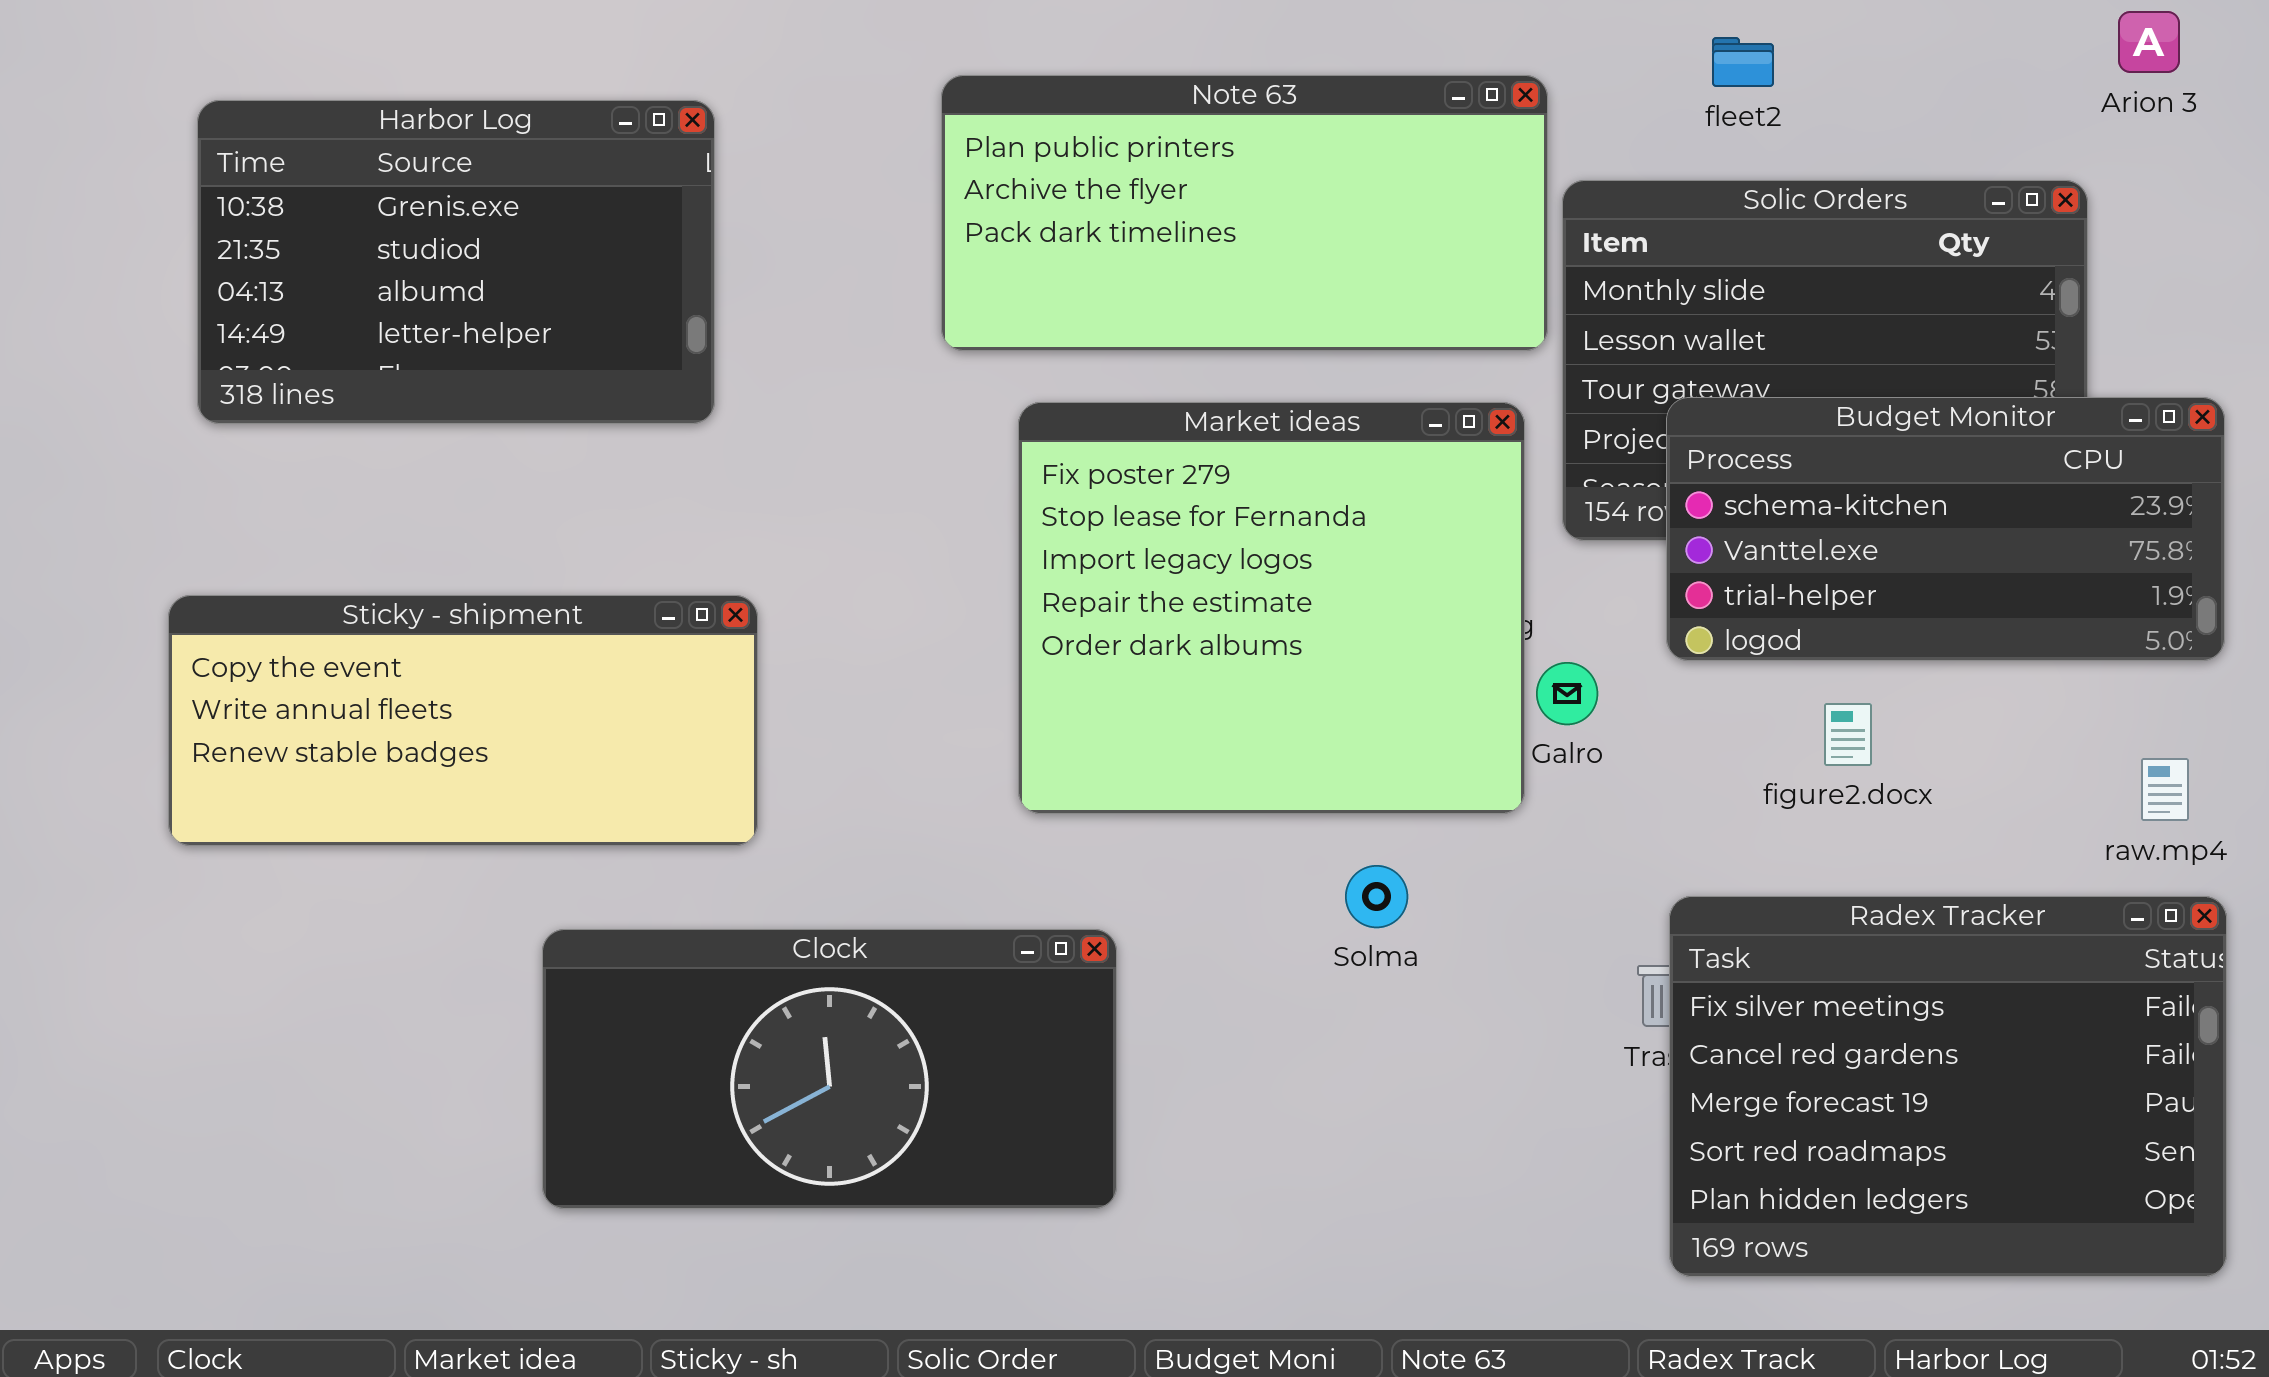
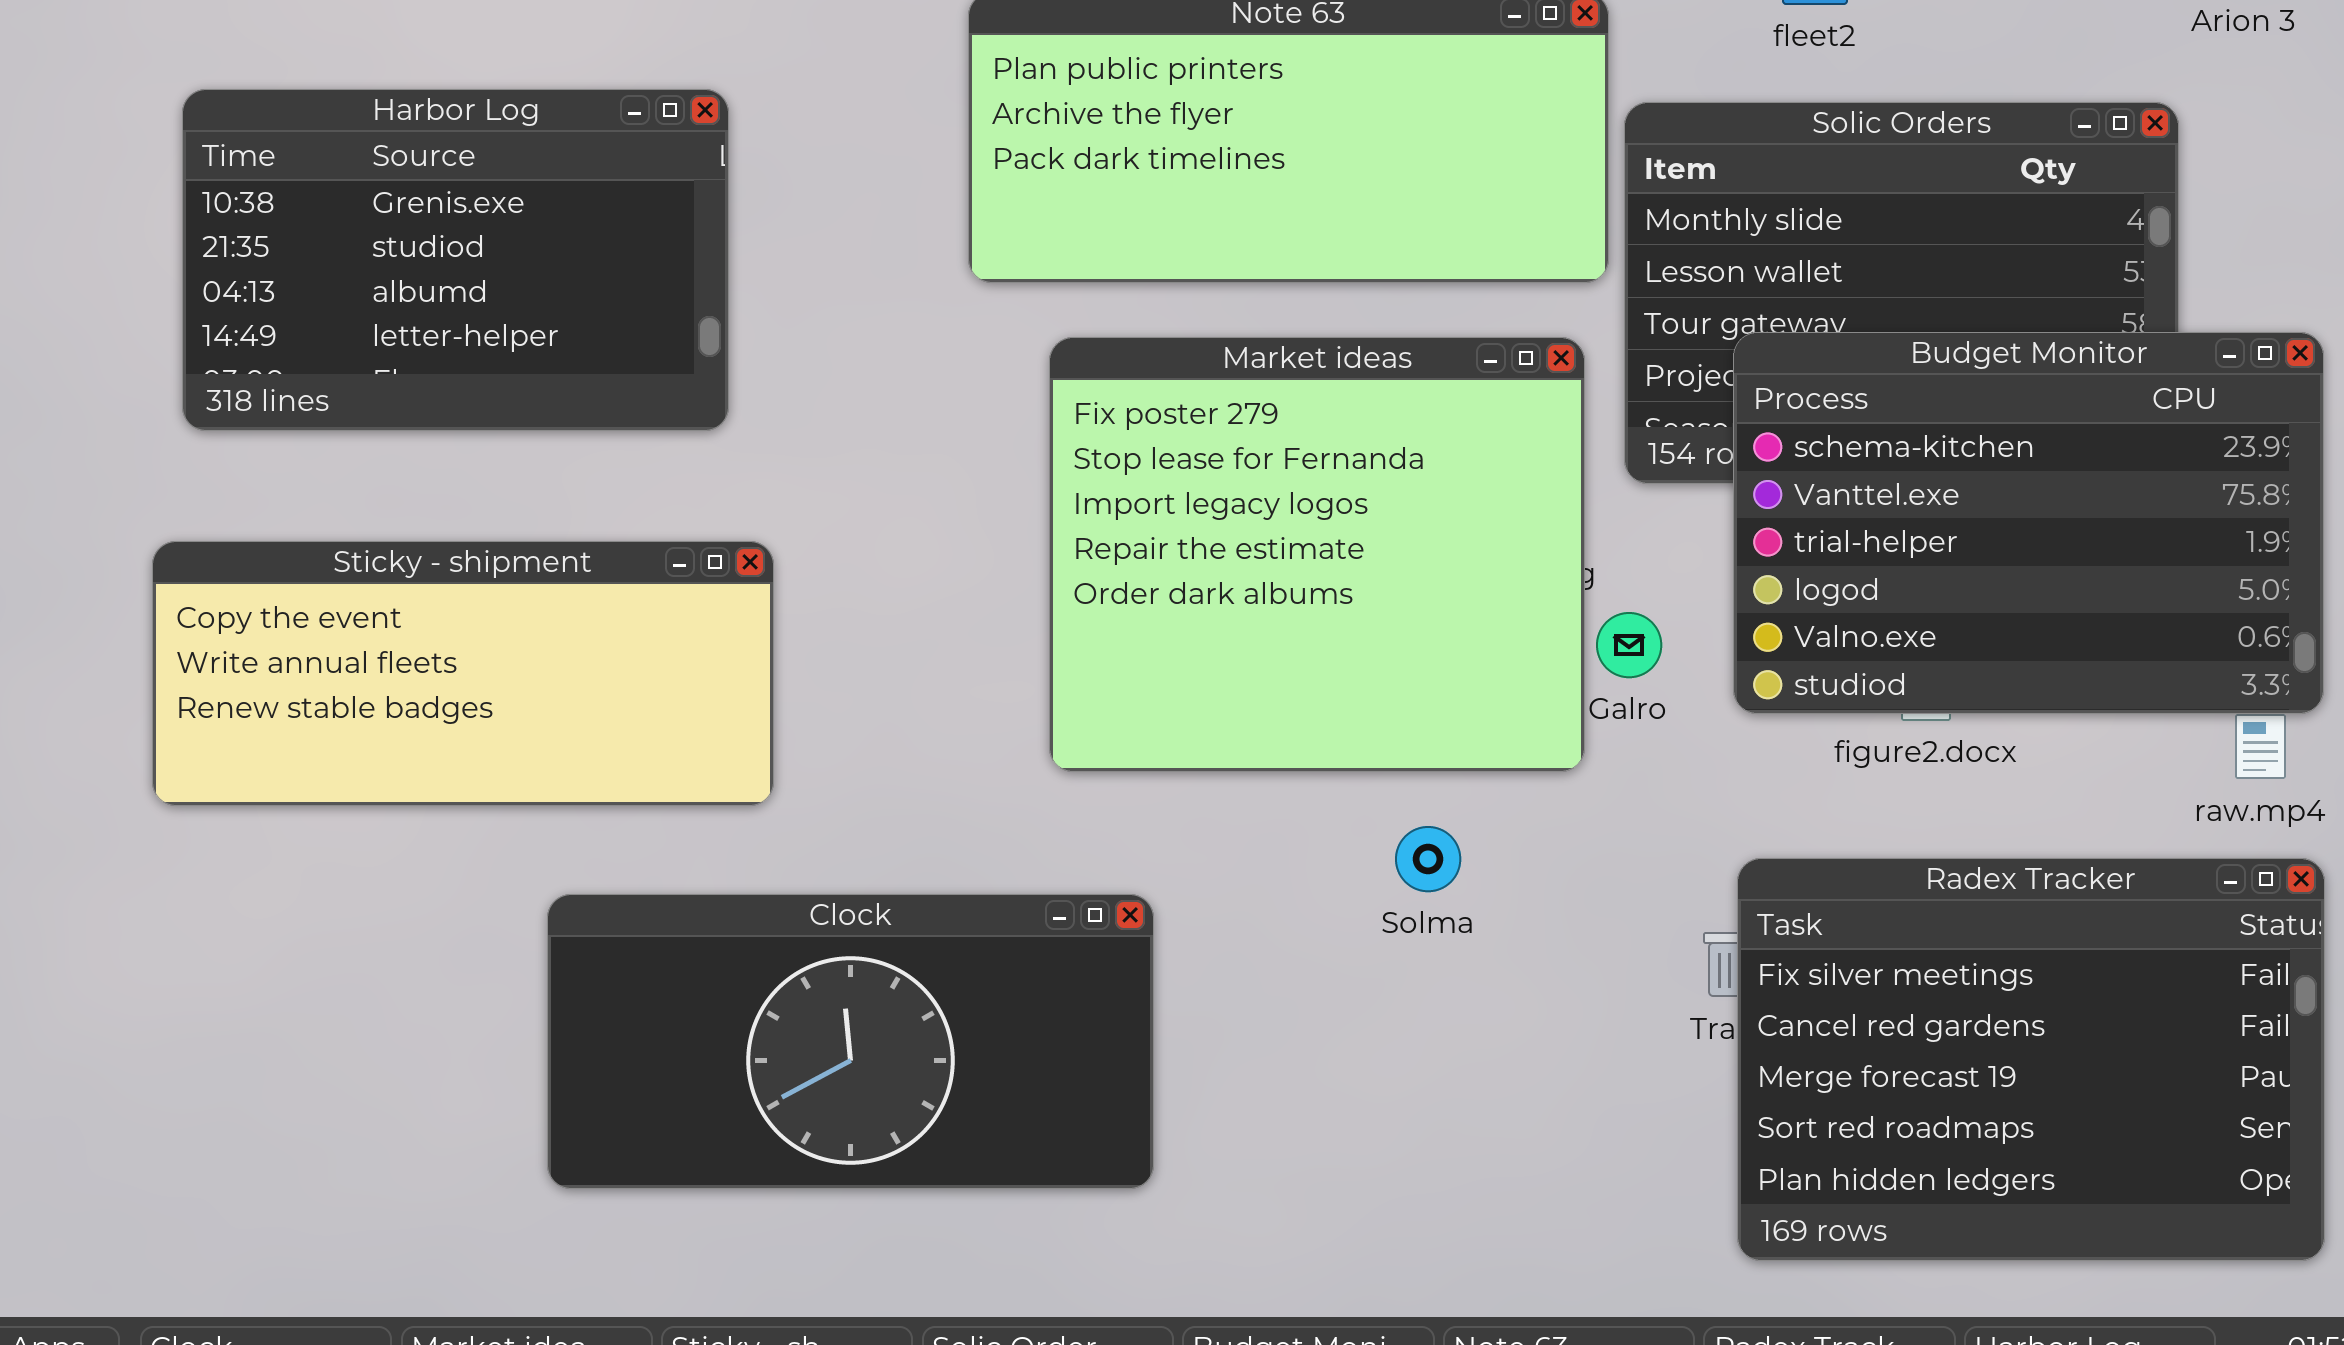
Harbor Log: [197,100,715,424] -> [182,89,729,431], moved
Budget Monitor: [1666,397,2225,661] -> [1733,332,2324,714], resized

